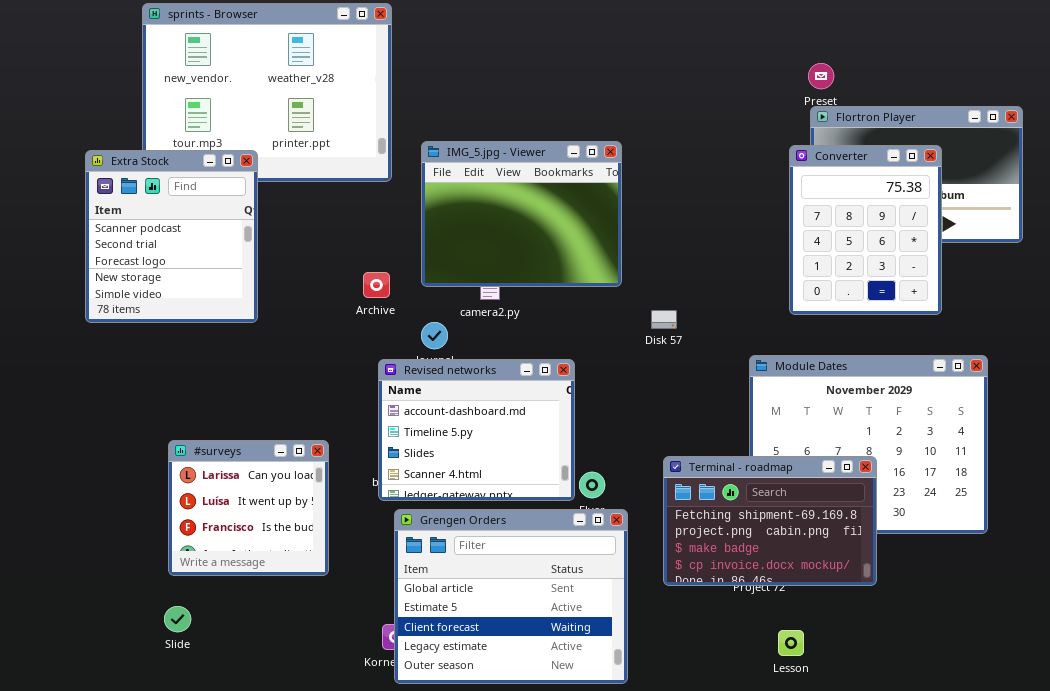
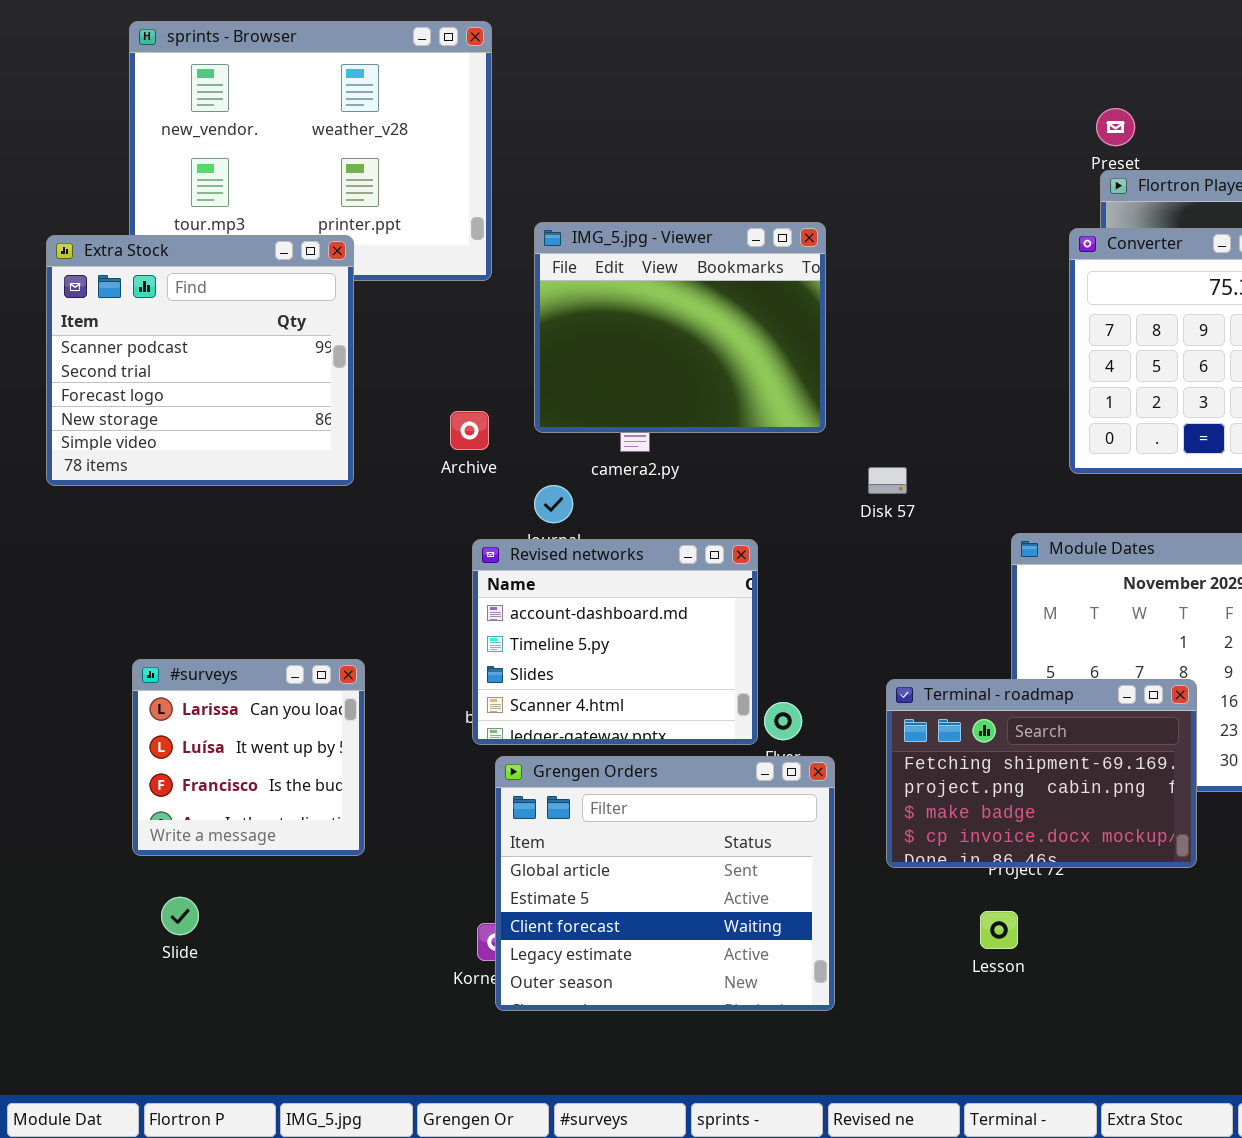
Extra Stock: [85,150,258,323] -> [46,235,354,486], resized
#surveys: [168,440,329,576] -> [132,659,365,856], moved
Lesson: [778,630,804,656] -> [980,911,1018,949], moved

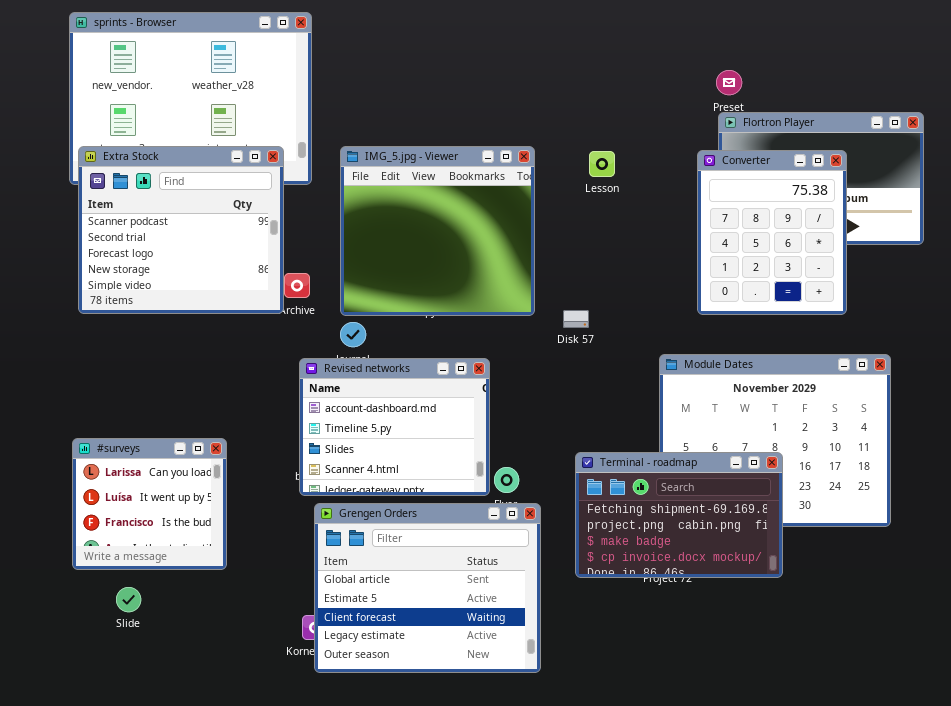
IMG_5.jpg - Viewer: [534,222,826,433] -> [340,146,535,316], resized
Extra Stock: [46,235,354,486] -> [78,146,284,314], moved
Slide: [161,897,199,935] -> [116,587,141,612], moved
Lesson: [980,911,1018,949] -> [589,151,615,177], moved

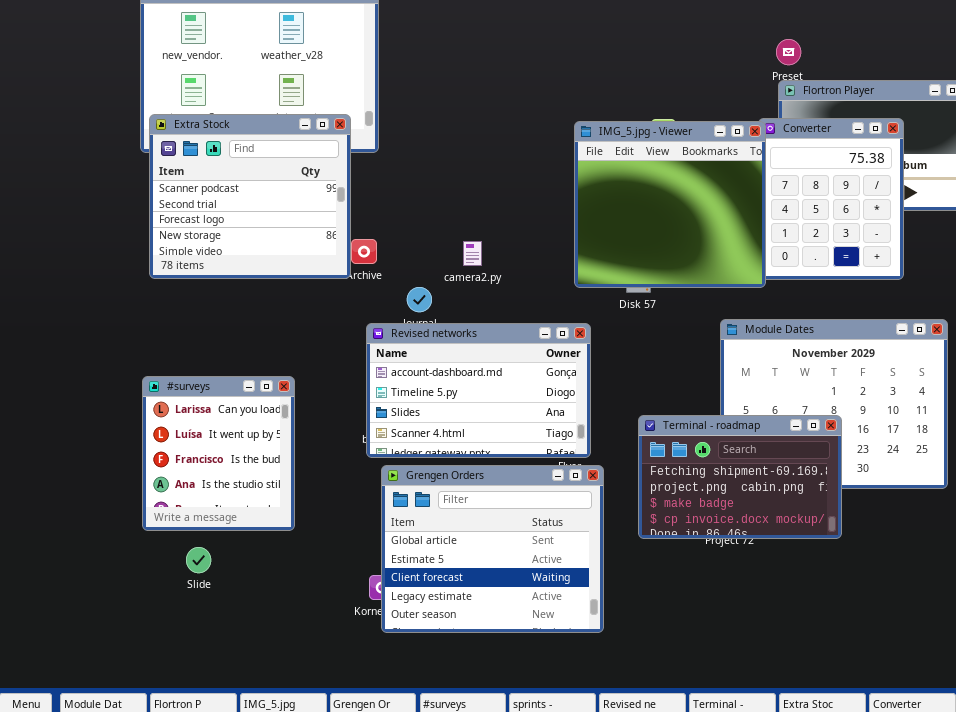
IMG_5.jpg - Viewer: [340,146,535,316] -> [574,121,766,288], moved
Revised networks: [299,358,490,496] -> [366,323,591,458], resized
#surveys: [72,438,227,570] -> [142,376,295,531], resized

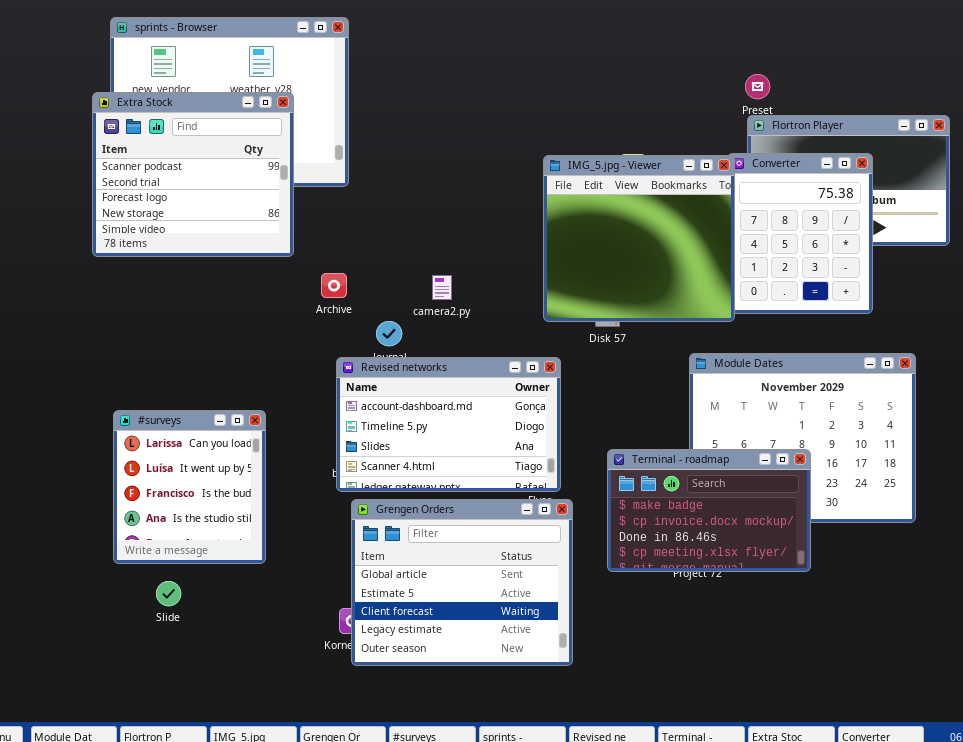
Extra Stock: [149,114,351,279] -> [92,92,294,257], moved
Terminal - roadmap: [638,415,842,539] -> [607,449,811,572], scrolled down 2 rows

